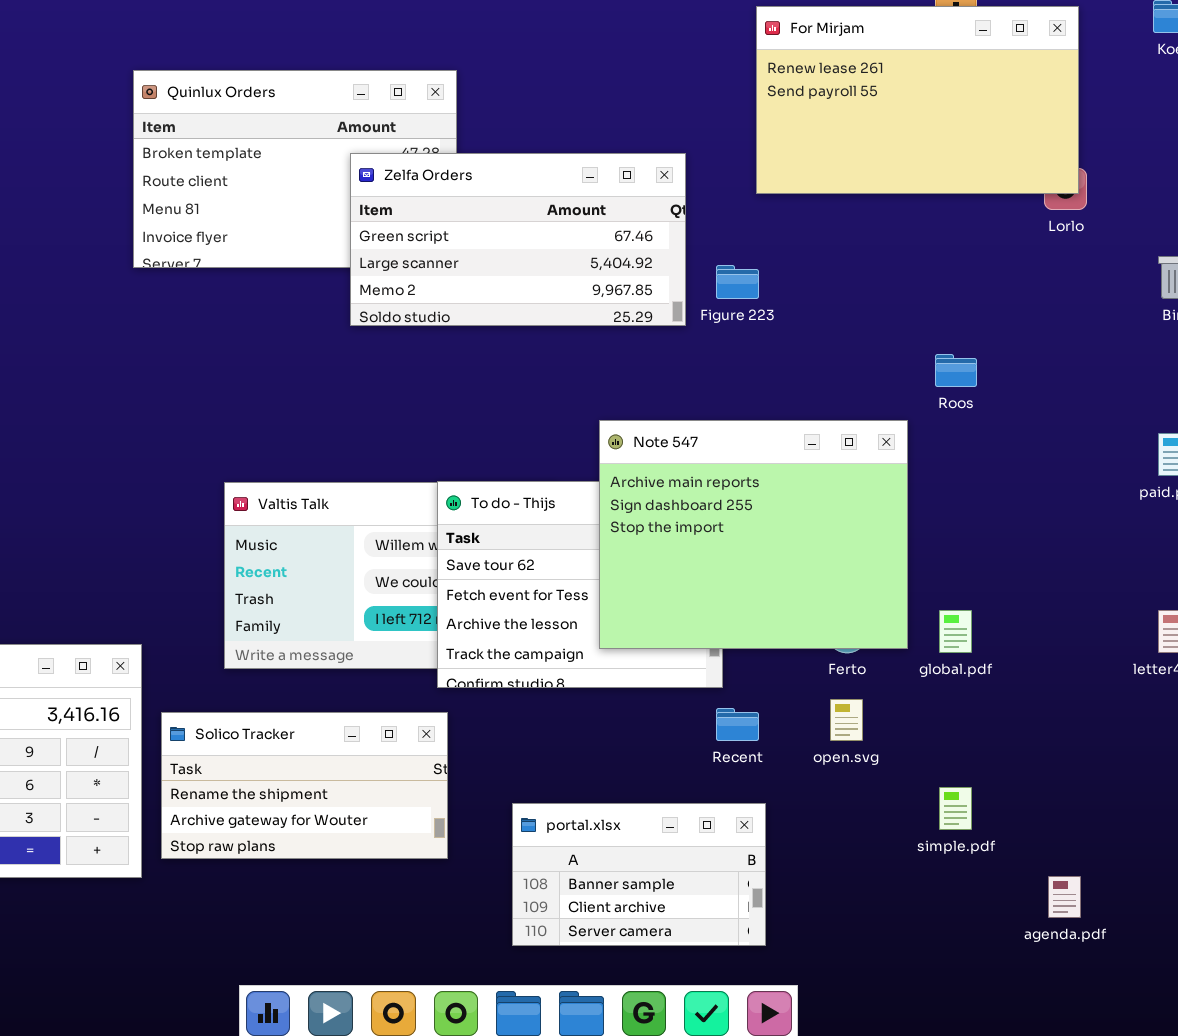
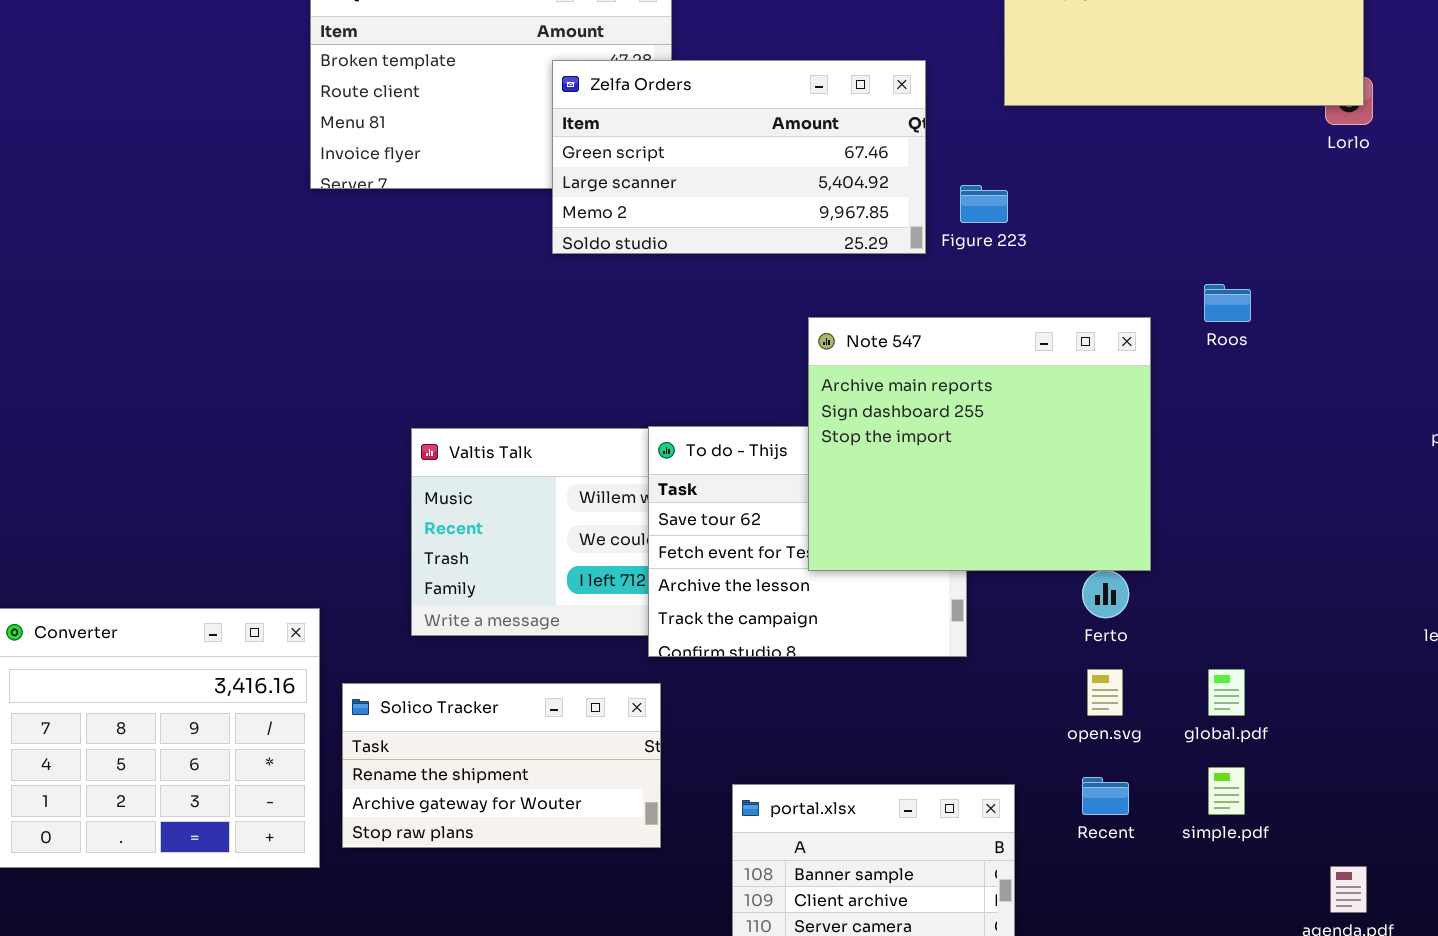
Note 547: [599,420,908,649] -> [808,317,1151,571], moved
global.pdf: [939,610,972,653] -> [1208,669,1245,716], moved
Recent: [716,708,759,741] -> [1082,777,1129,815], moved

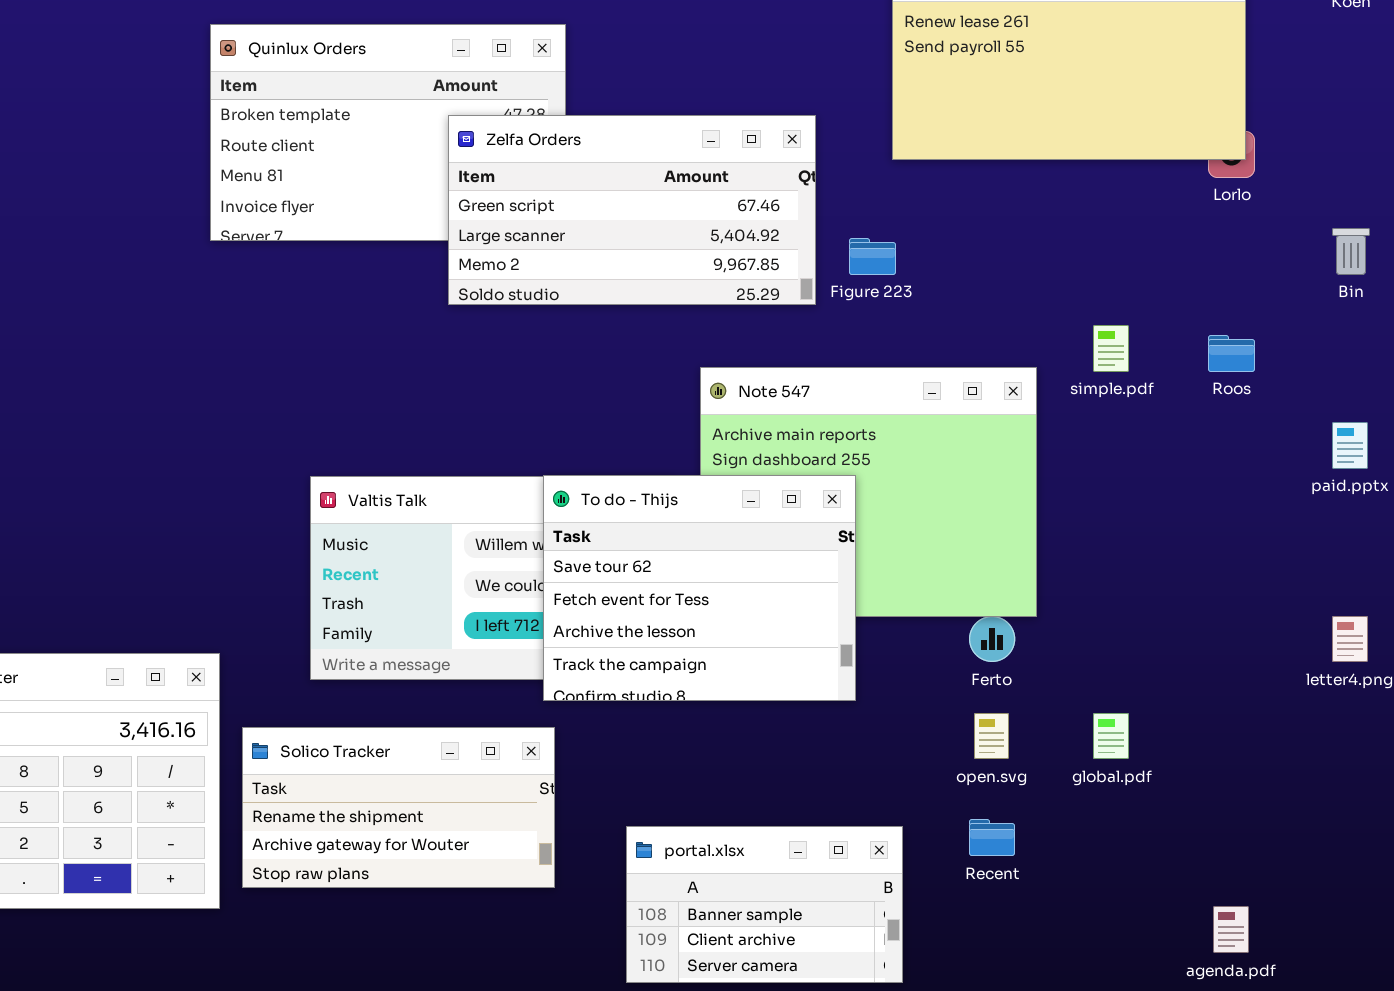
Roos: [1204,284,1251,322] -> [1208,335,1255,372], moved
To do - Thijs: [648,426,967,657] -> [543,475,856,701], raised
simple.pdf: [1208,767,1245,815] -> [1093,325,1129,372], moved

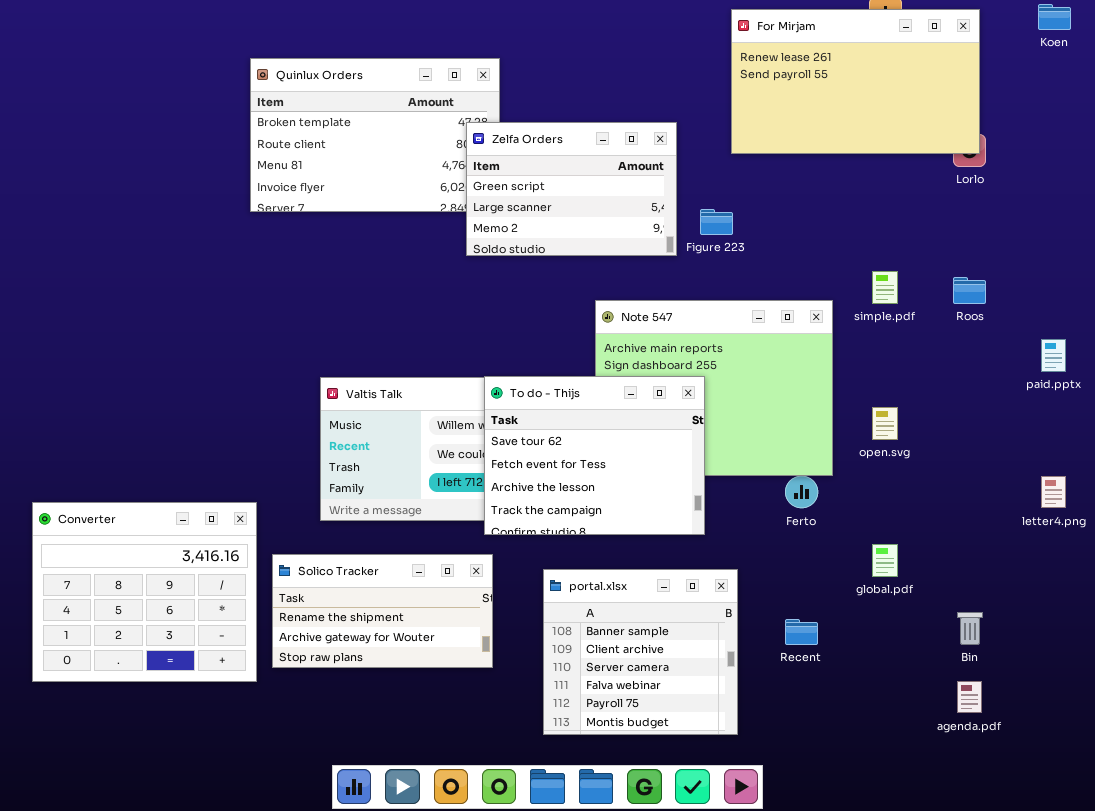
Zelfa Orders: [448,115,816,305] -> [466,122,677,256], resized
Bin: [1332,228,1370,275] -> [957,612,983,645], moved
open.svg: [974,713,1009,759] -> [872,407,898,440], moved
portal.xlsx: [626,826,903,983] -> [543,569,738,735], resized

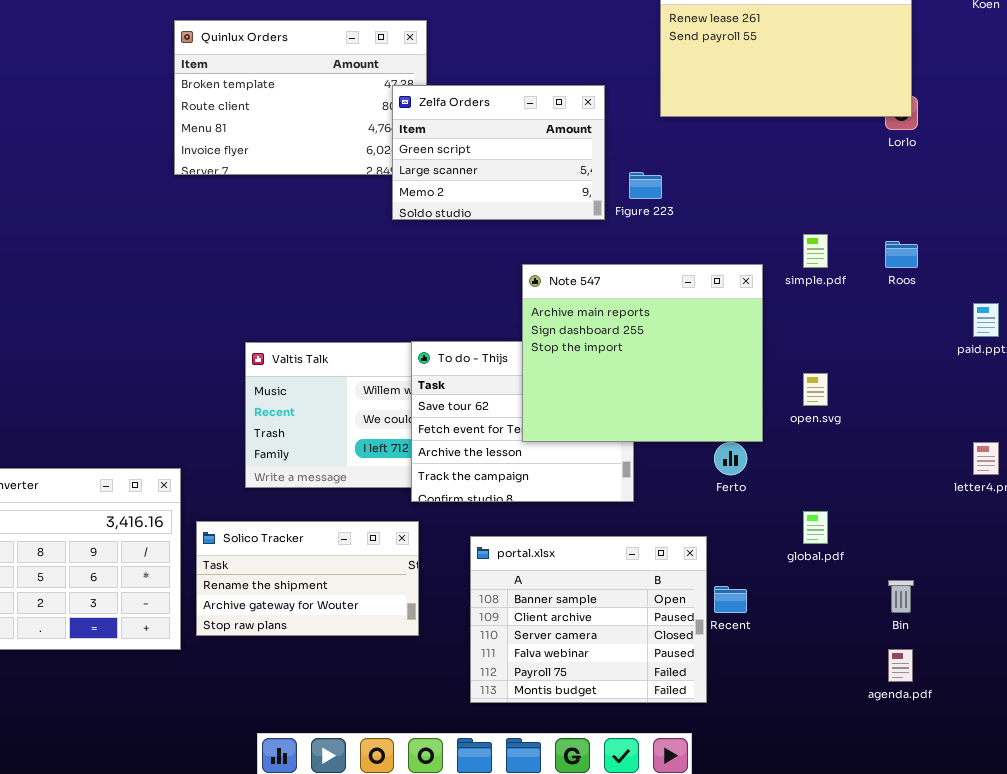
Note 547: [595,300,833,476] -> [522,264,763,442], raised
portal.xlsx: [543,569,738,735] -> [470,536,707,703], resized

